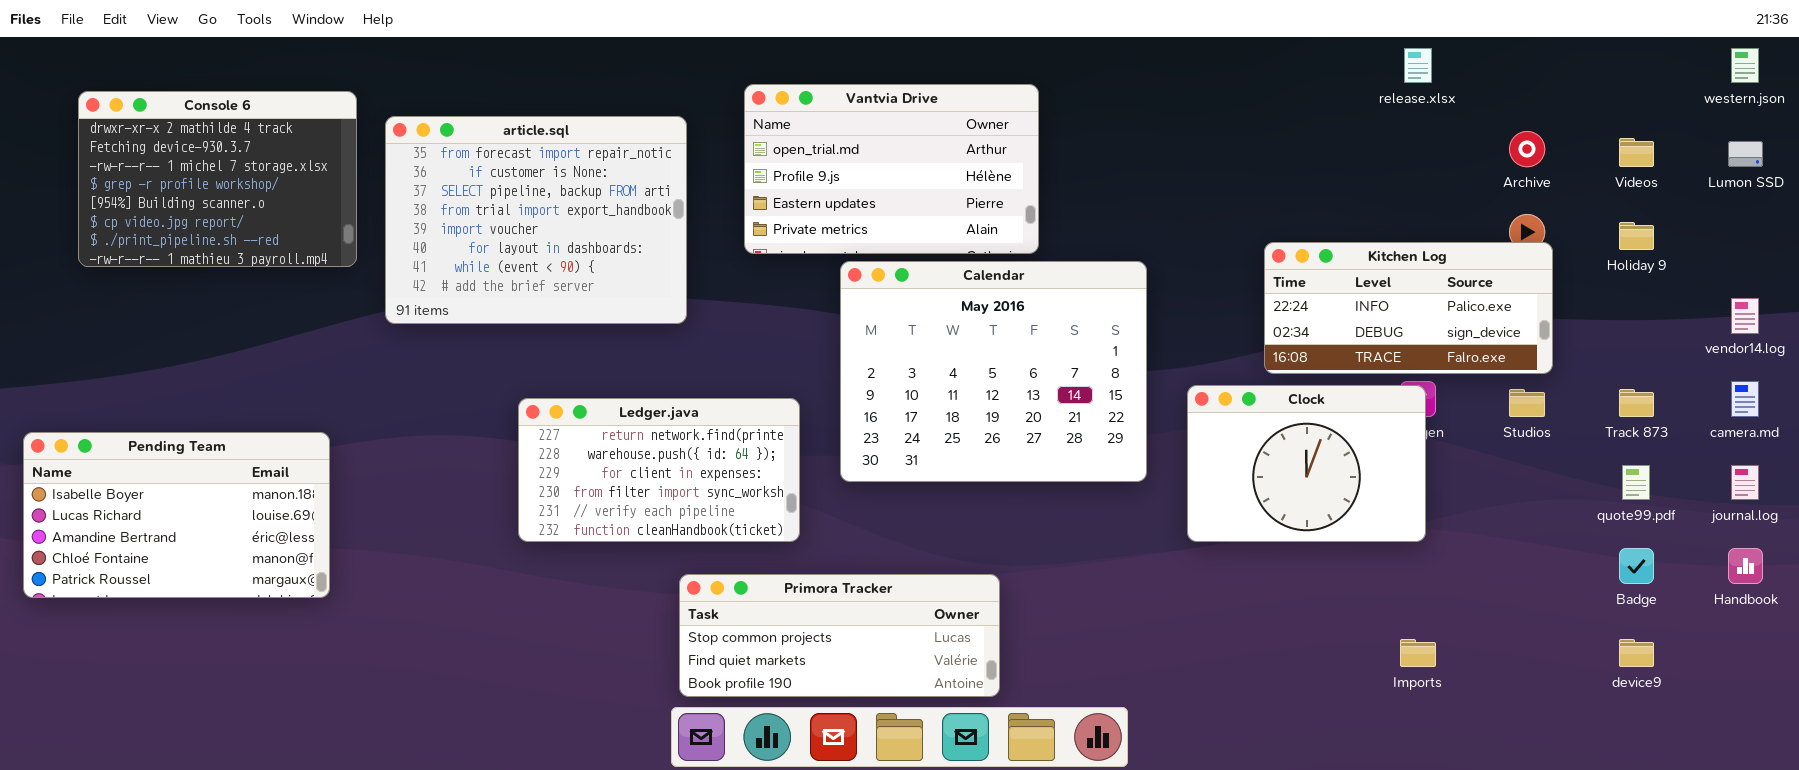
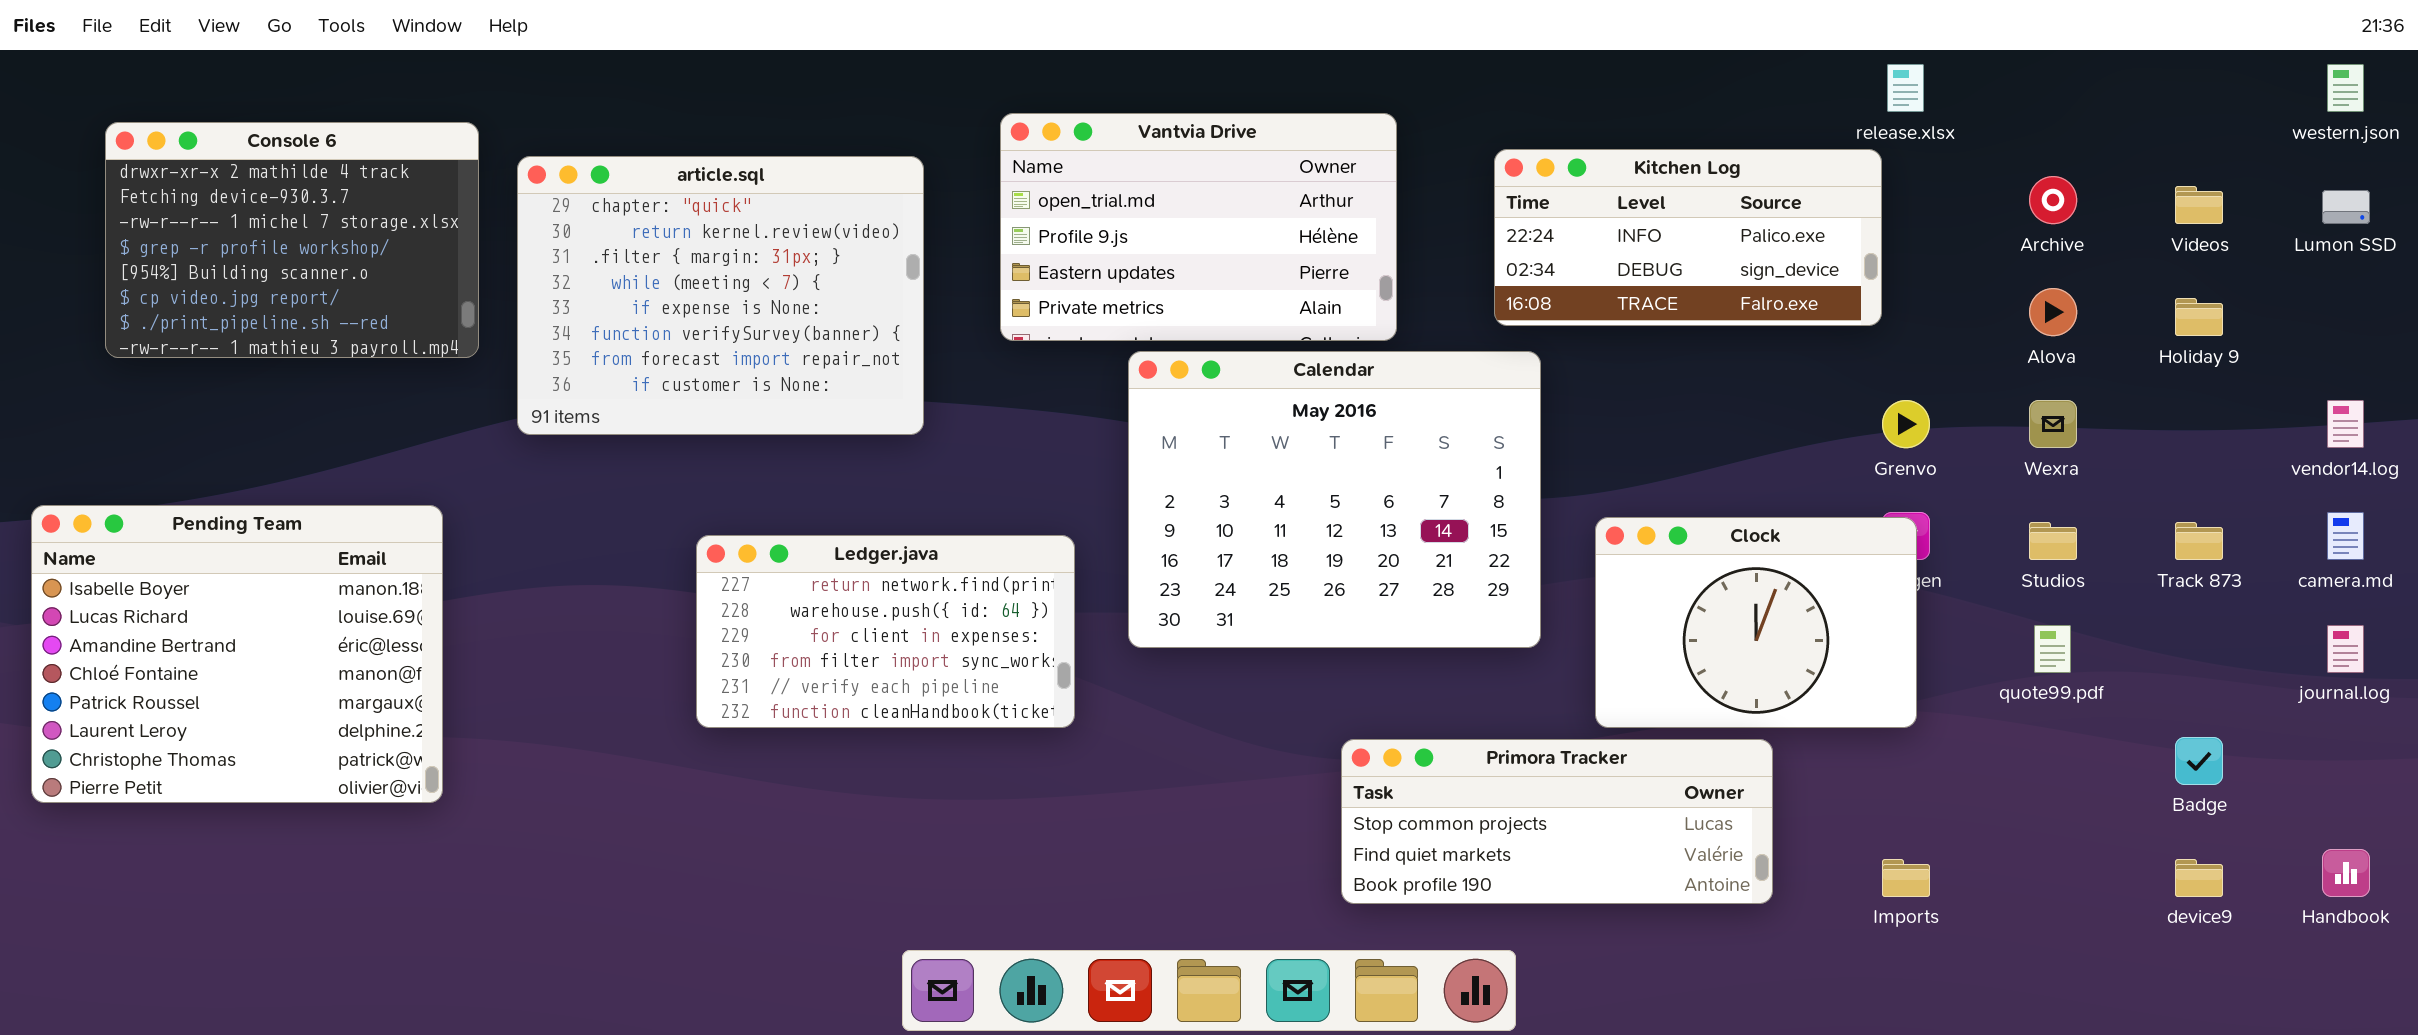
article.sql: [385,116,687,324] -> [517,156,924,435], scrolled up 6 rows
Kitchen Log: [1264,242,1553,374] -> [1494,149,1882,326], moved
Pending Team: [23,432,330,598] -> [31,505,443,803], resized
quote99.pdf: [1622,465,1650,500] -> [2034,625,2071,673], moved
Handbook: [1728,548,1763,584] -> [2322,849,2370,897], moved
Primora Tracker: [679,574,1000,697] -> [1341,739,1773,904], moved

